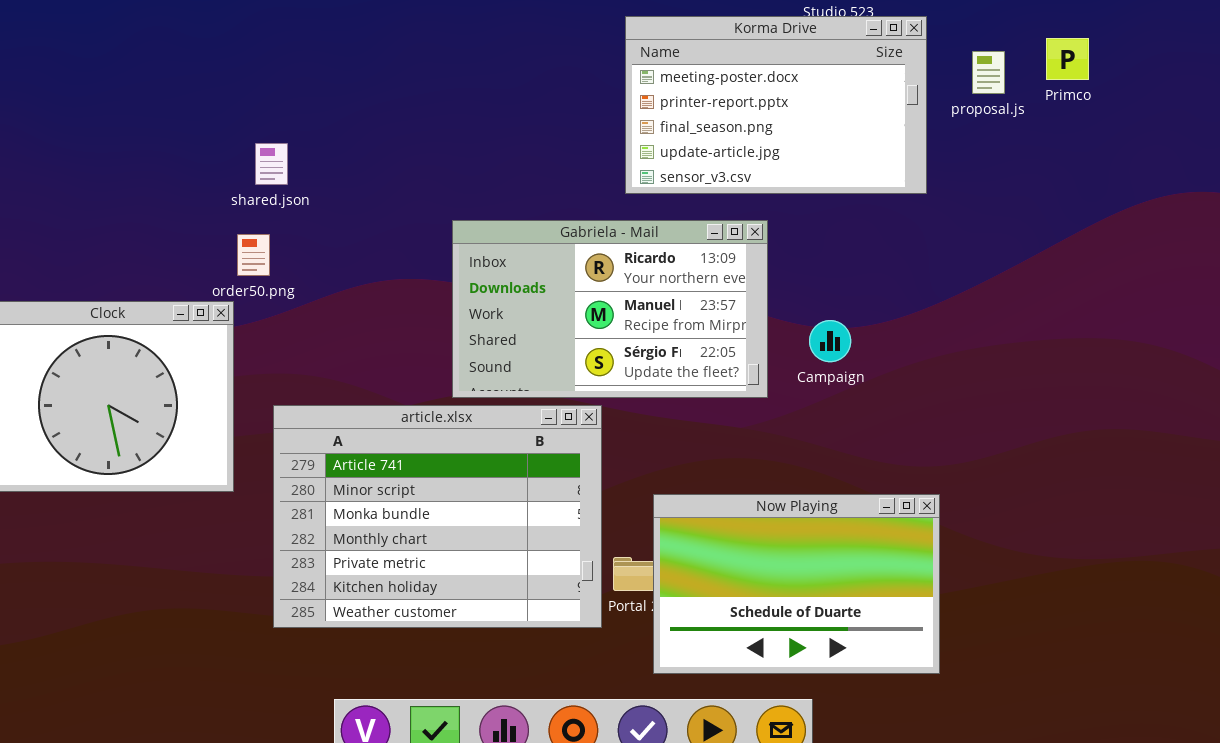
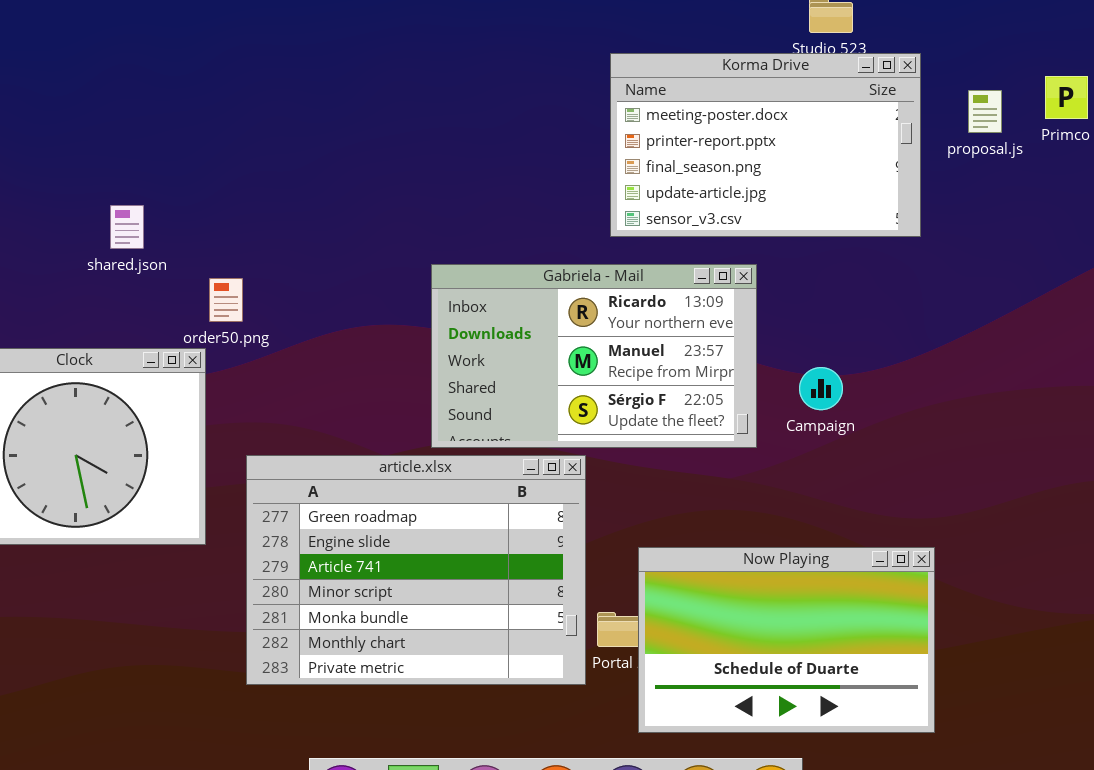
shared.json: [255,143,288,185] -> [110,205,144,249], moved
article.xlsx: [273,405,602,628] -> [246,455,586,685], scrolled up 2 rows

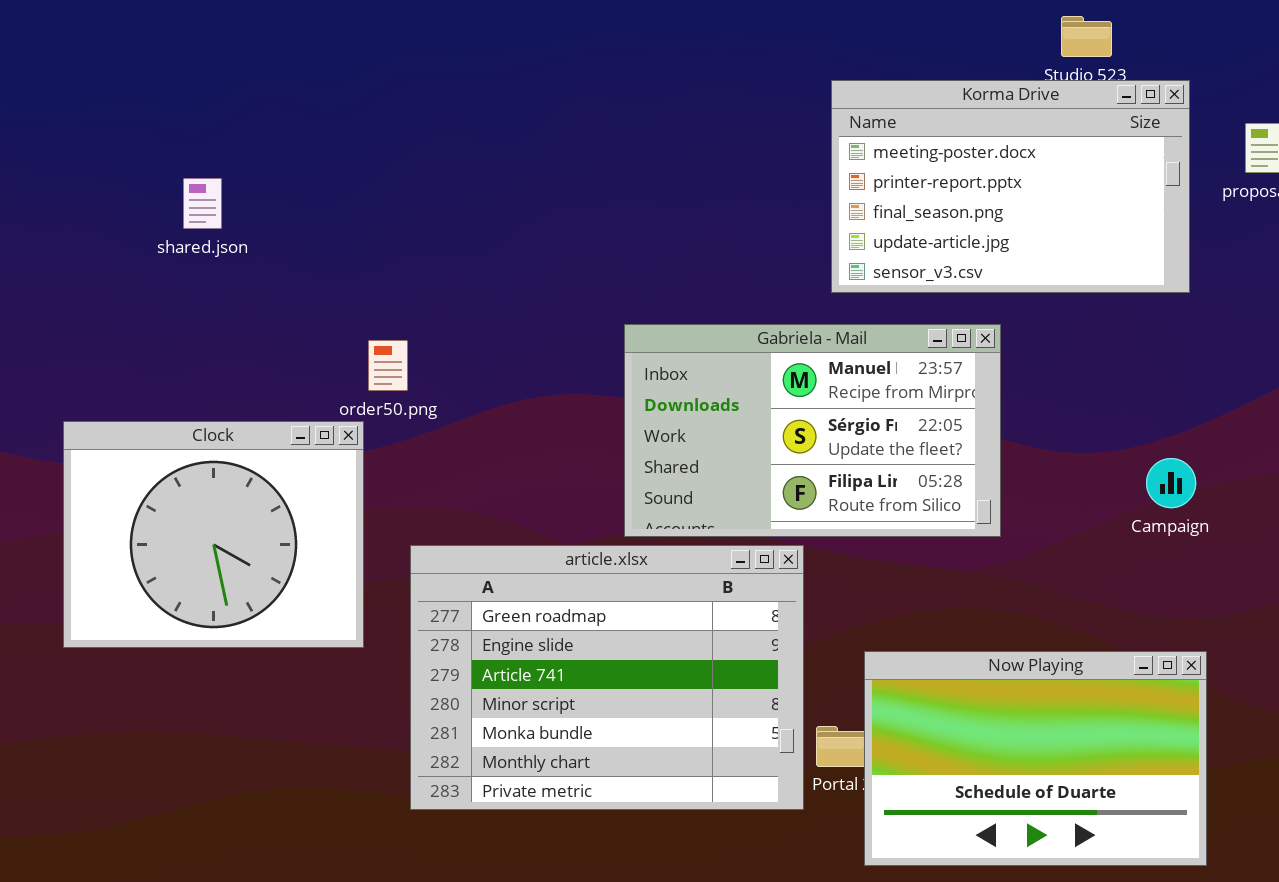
shared.json: [110,205,144,249] -> [183,178,222,229], moved
Gabriela - Mail: [431,264,757,448] -> [624,324,1001,537], scrolled down 1 row
Campaign: [799,367,843,410] -> [1146,458,1196,508], moved

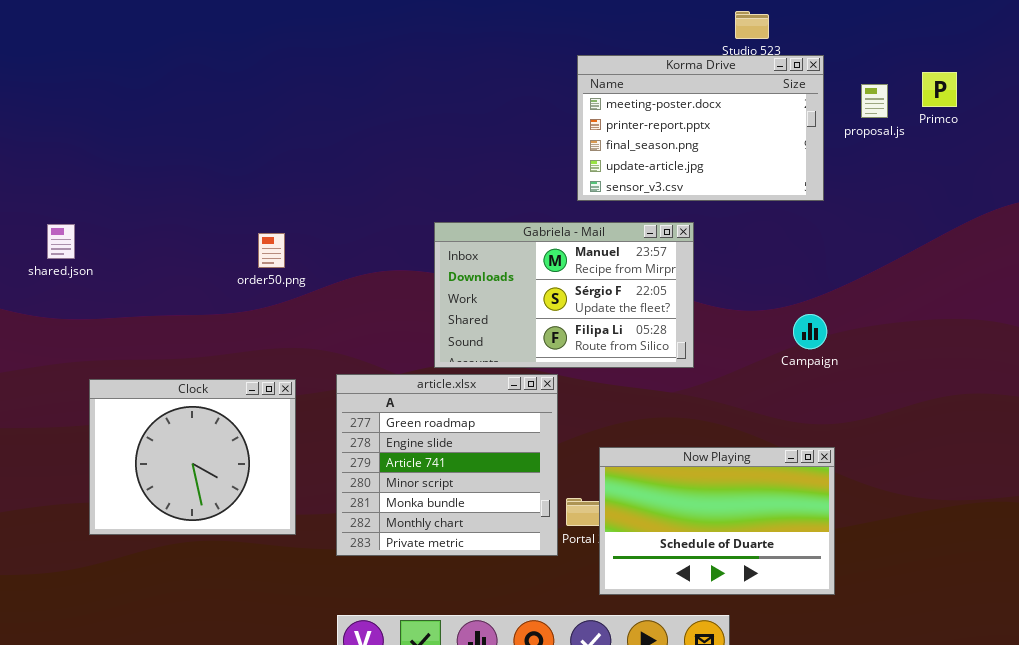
shared.json: [183,178,222,229] -> [47,224,75,259], moved
Clock: [63,421,364,648] -> [89,379,296,535], moved
article.xlsx: [410,545,804,810] -> [336,374,558,556], resized

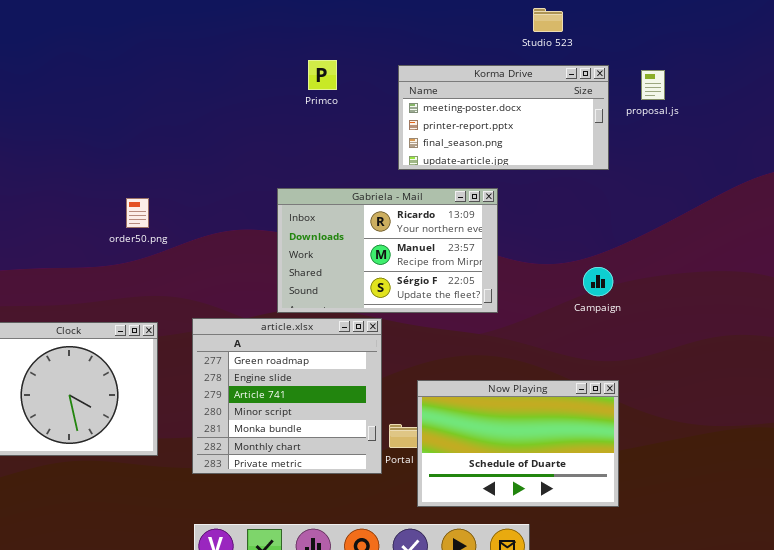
Korma Drive: [577,55,824,201] -> [398,65,609,170], resized
Primco: [922,72,957,107] -> [308,60,337,90], moved
Gabriela - Mail: [434,222,694,368] -> [277,188,498,313], scrolled up 1 row

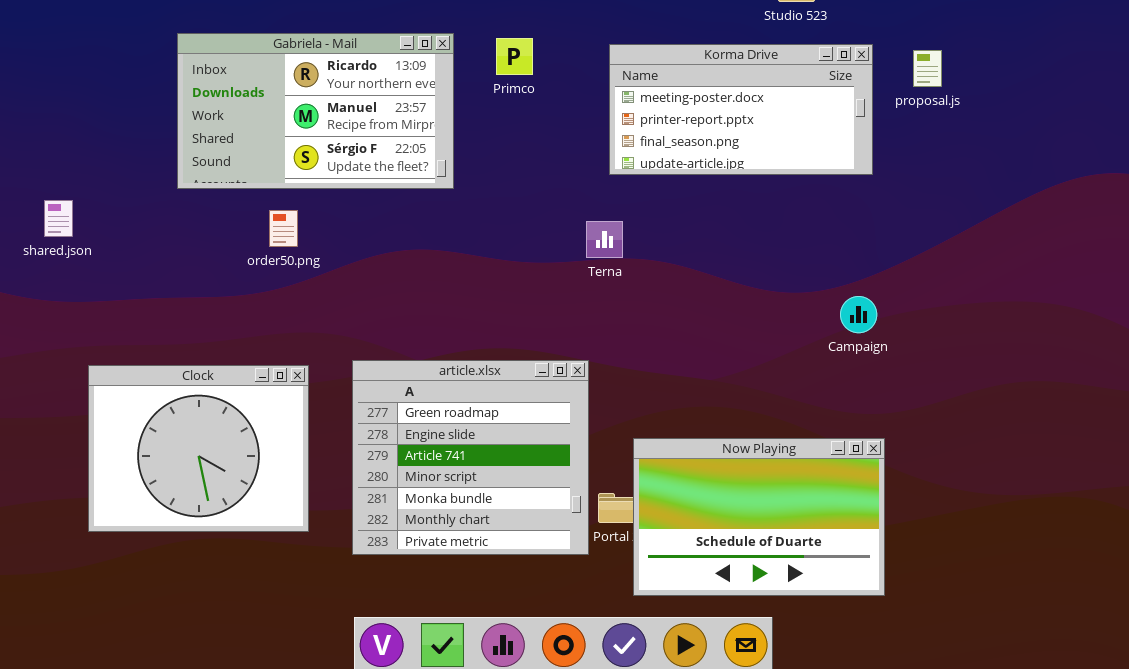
Gabriela - Mail: [277,188,498,313] -> [177,33,454,189], moved

